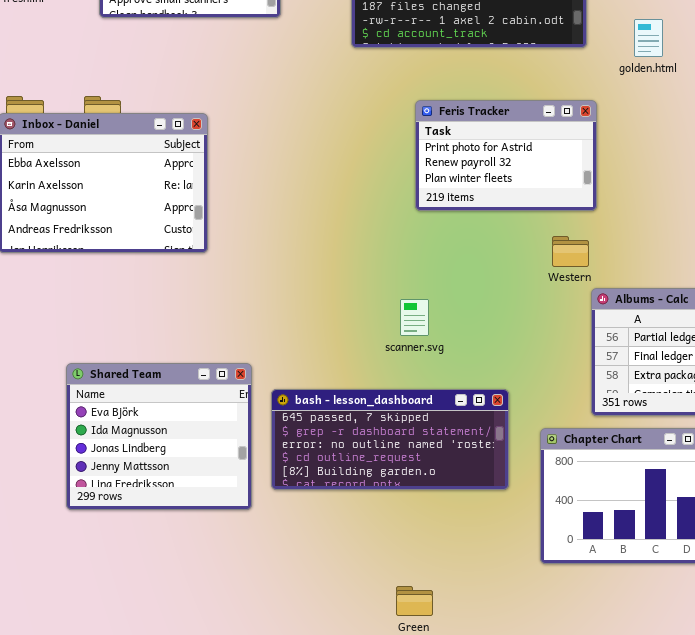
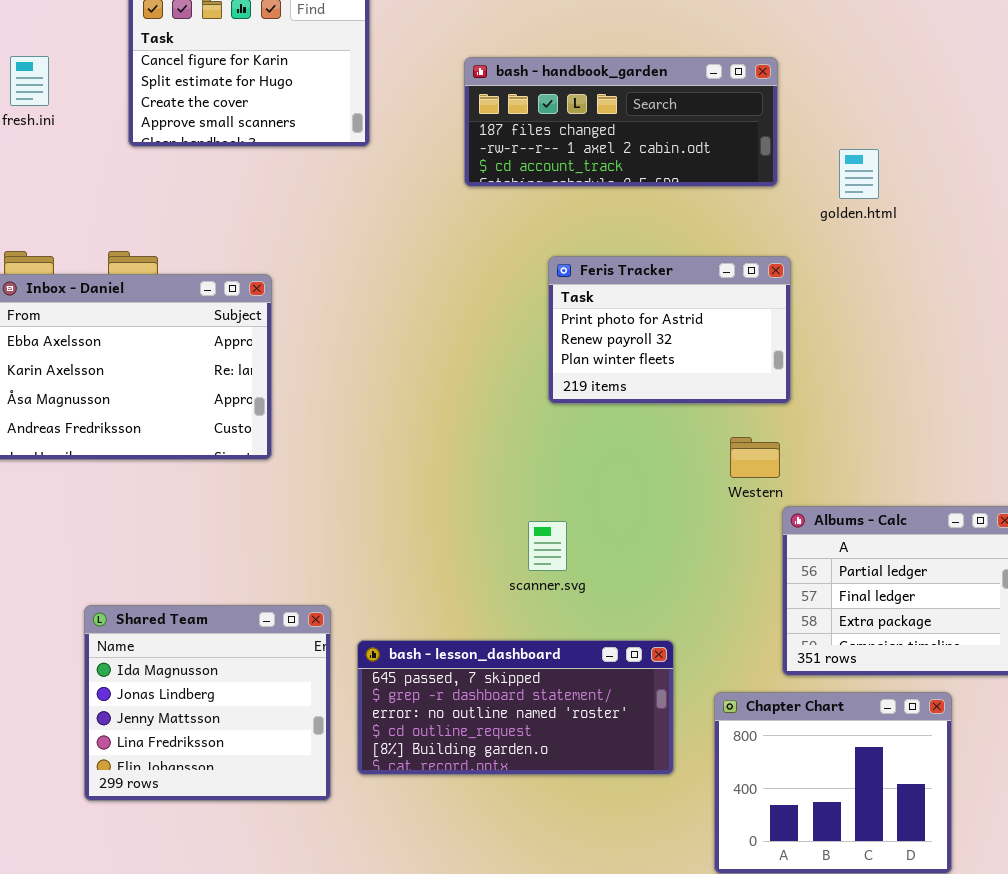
Shared Team: [66,363,252,510] -> [84,605,331,801], scrolled down 1 row

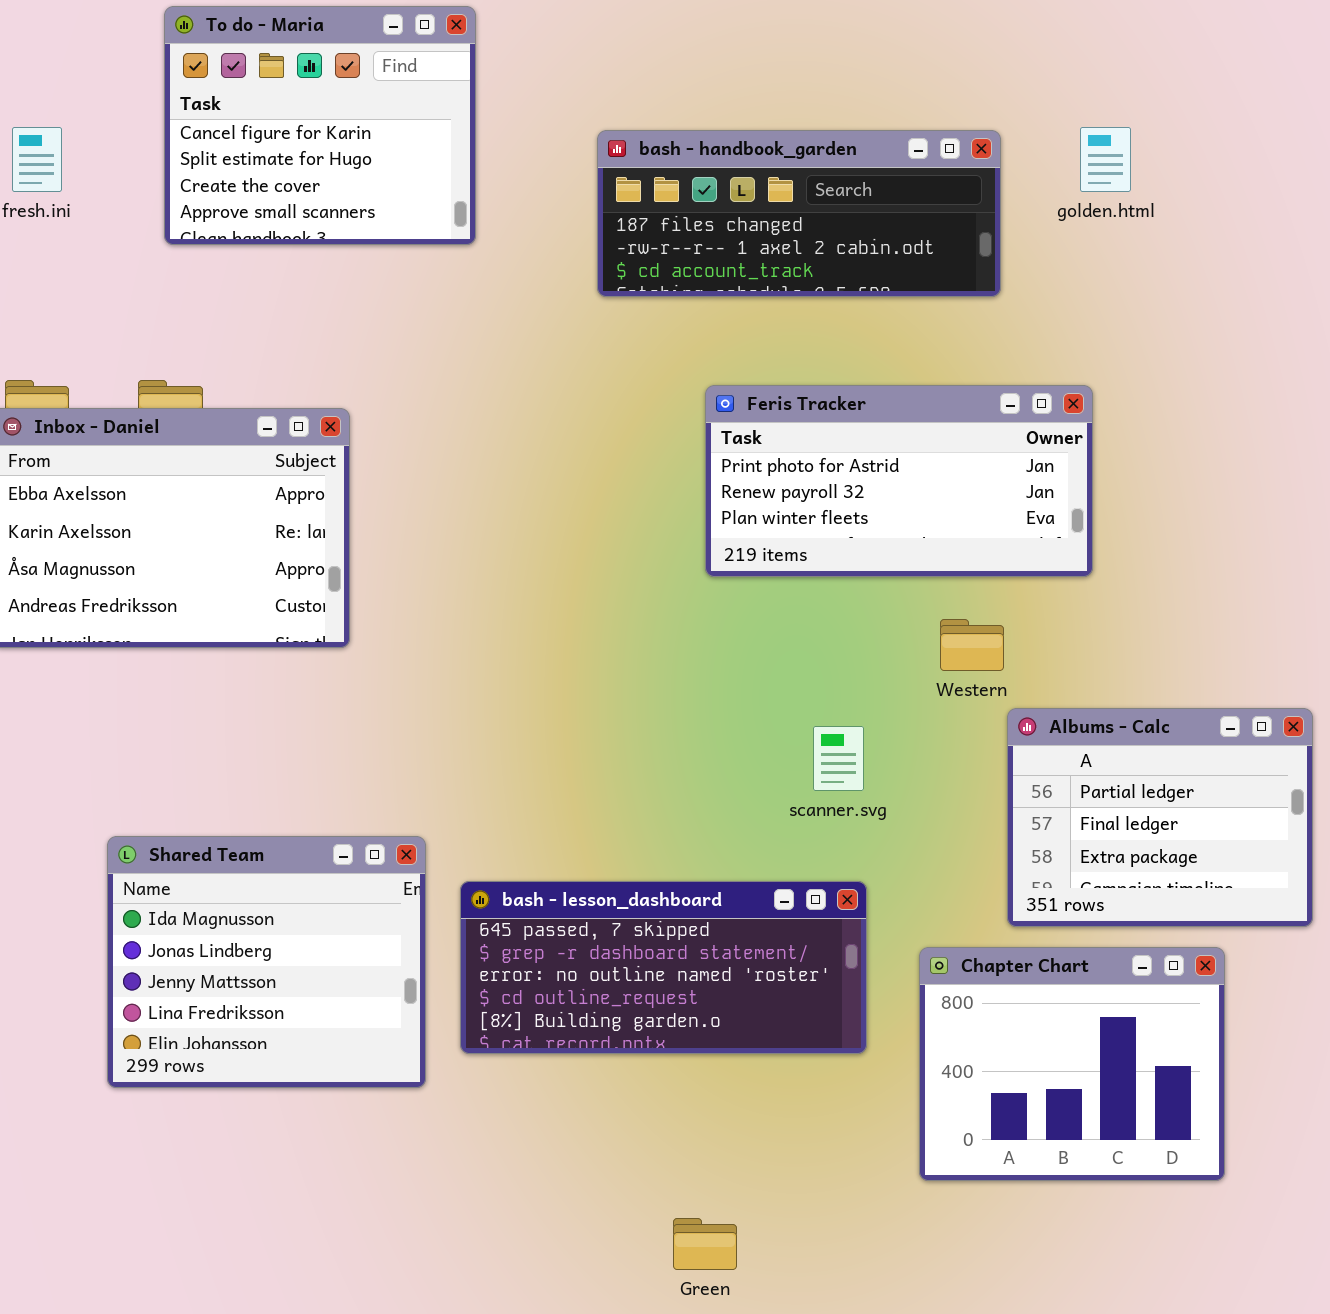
golden.html: [839,149,879,199] -> [1080,127,1131,192], moved
Feris Tracker: [548,256,791,404] -> [705,385,1093,577], resized
scanner.svg: [528,521,567,571] -> [813,726,864,791], moved

